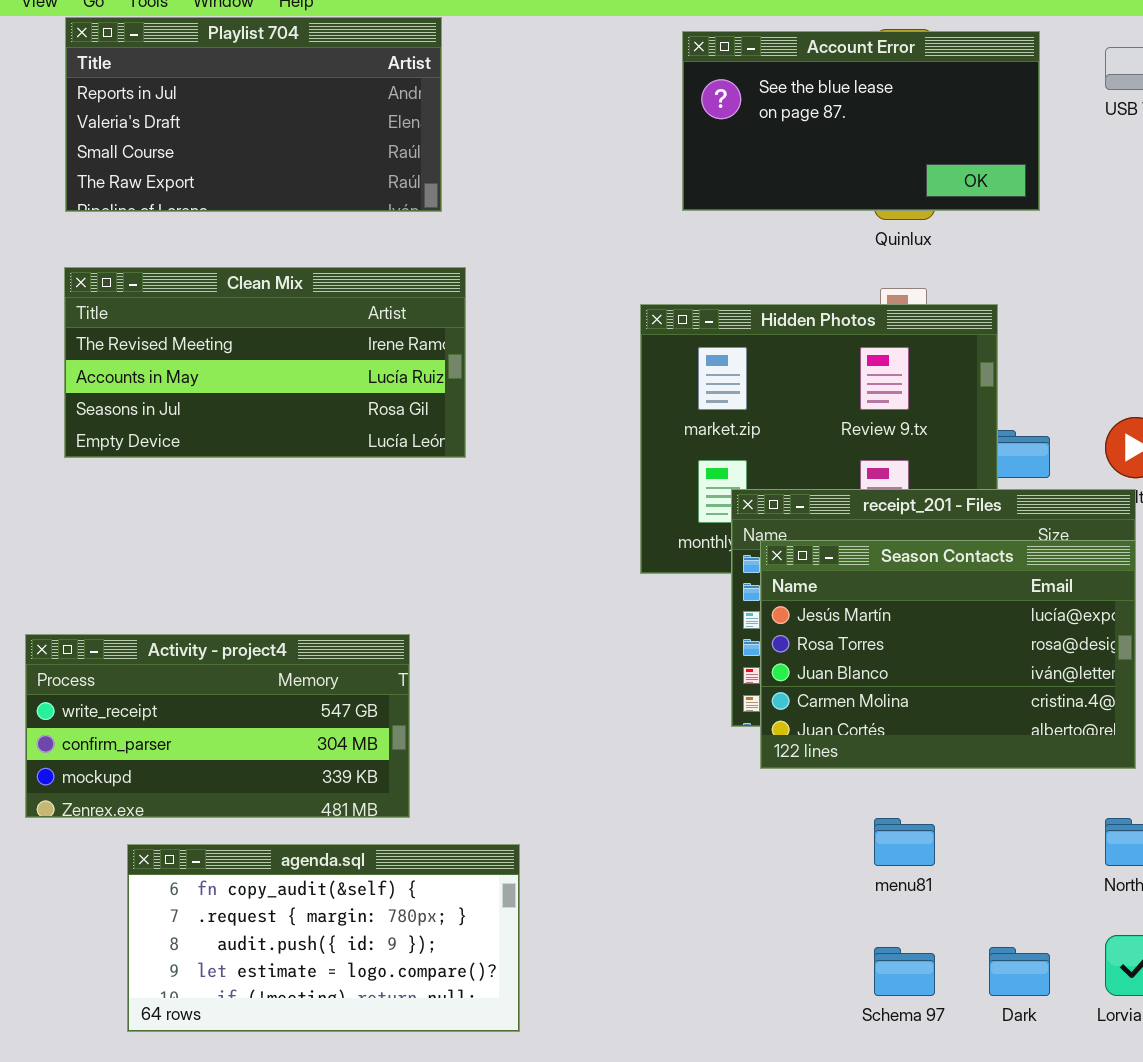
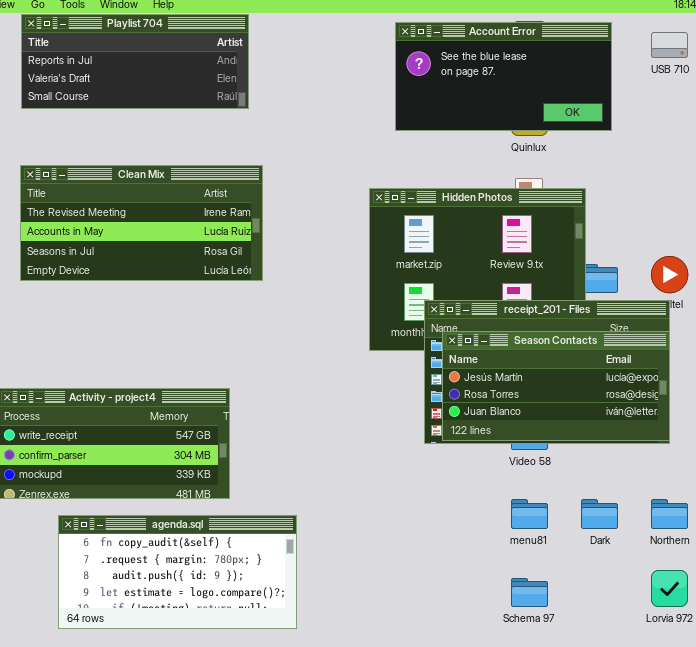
Playlist 704: [65,17,442,212] -> [21,14,249,109], resized
Season Contacts: [760,540,1136,769] -> [442,331,670,441], resized
Dark: [989,947,1050,996] -> [581,499,618,529], moved

